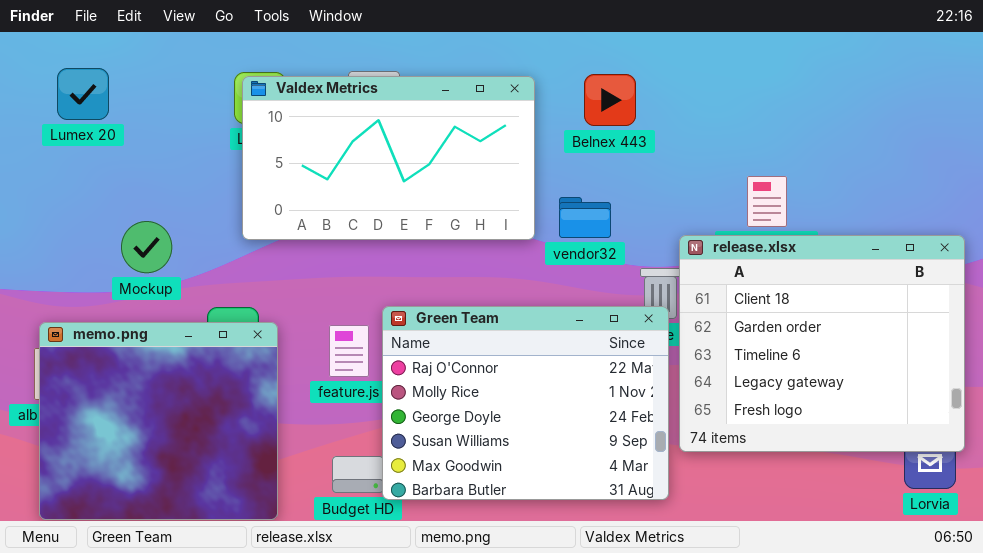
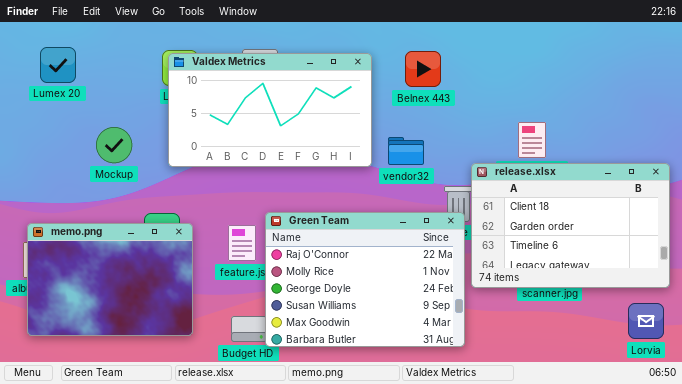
Mockup: [121,221,172,273] -> [96,127,132,163], moved
release.xlsx: [679,235,965,452] -> [471,163,670,288], resized
memo.png: [39,322,278,520] -> [27,223,193,336], resized

